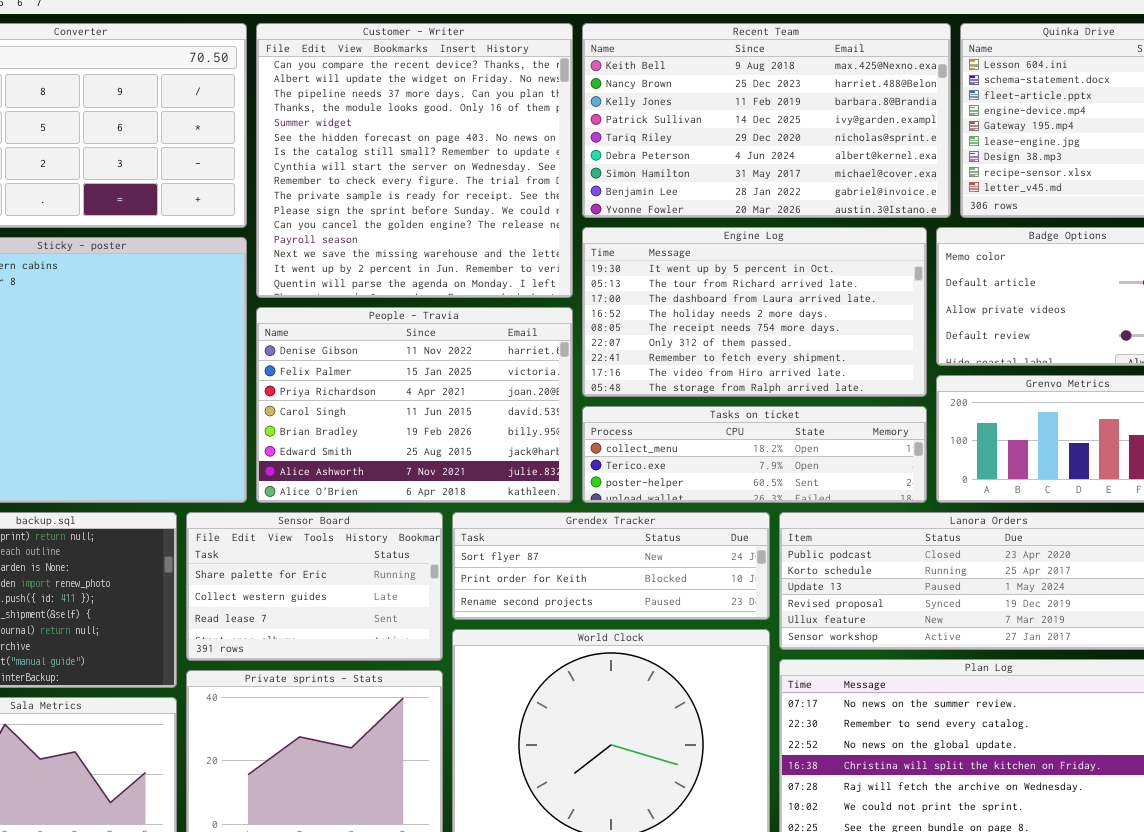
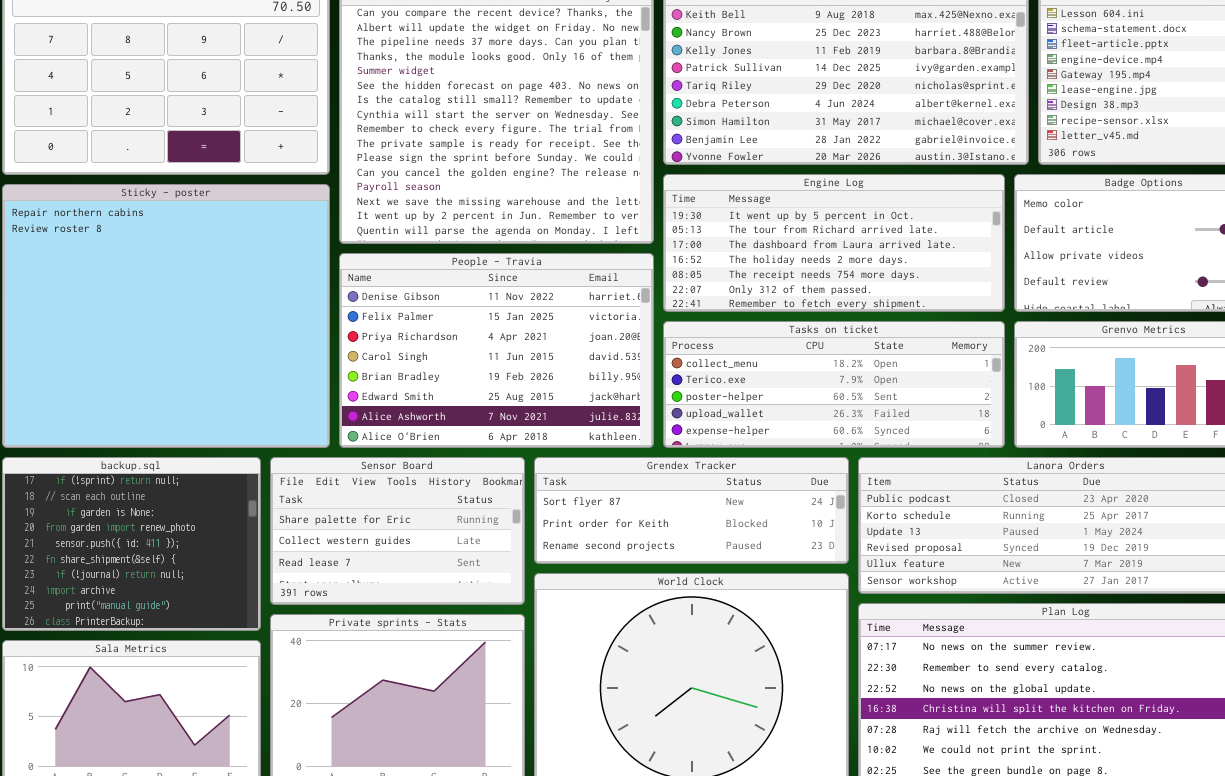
Engine Log: [582,227,927,397] -> [663,174,1005,312], resized
Tasks on ticket: [582,406,927,503] -> [663,321,1005,448], resized

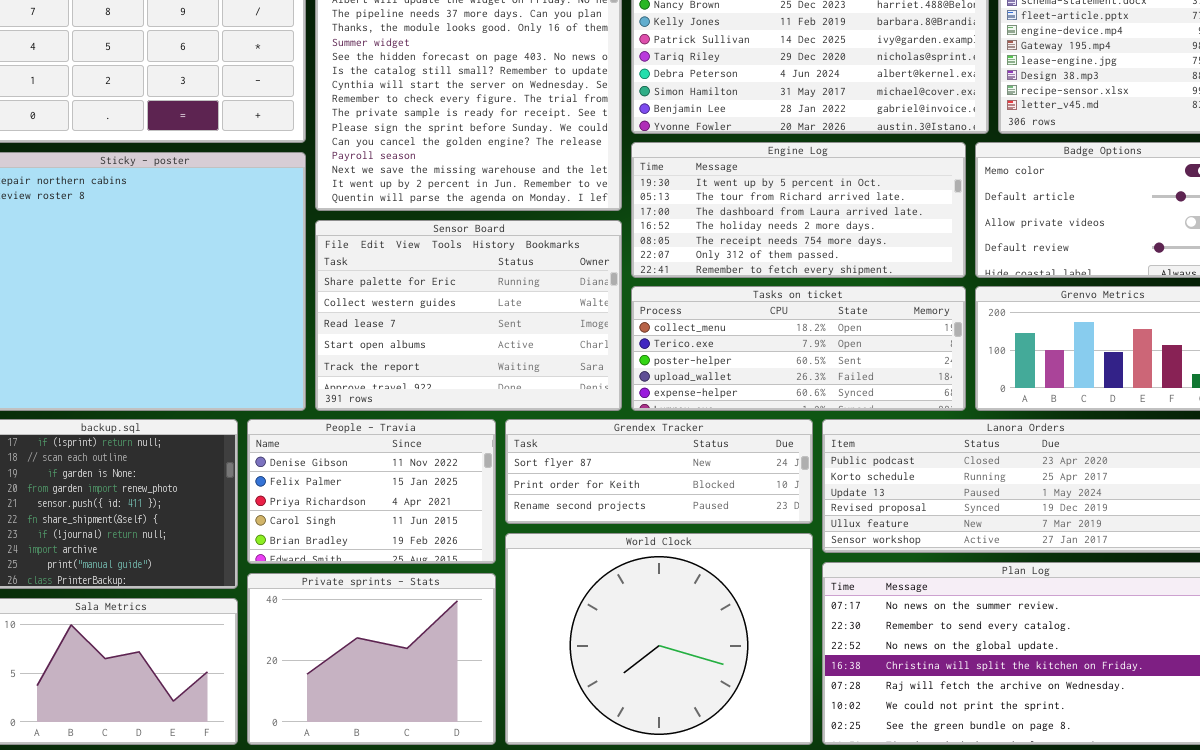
People - Travia: [339,253,654,448] -> [247,419,496,564], moved, resized
Sensor Board: [270,457,525,605] -> [315,220,622,411], moved, resized

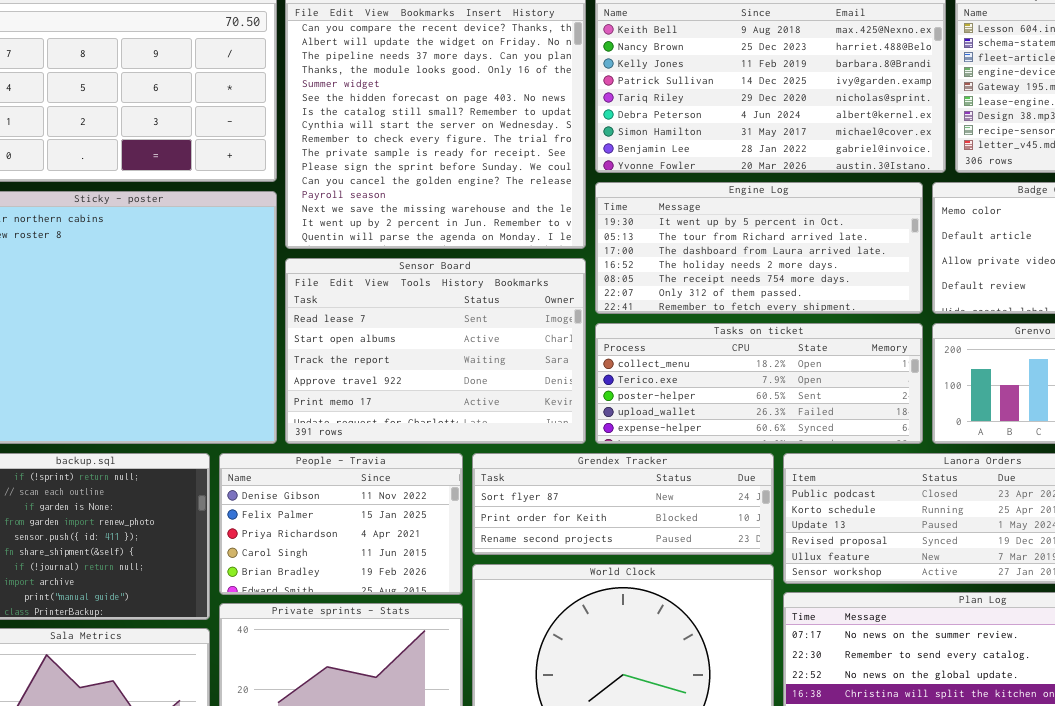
Sensor Board: [315,220,622,411] -> [285,258,586,444], scrolled down 2 rows

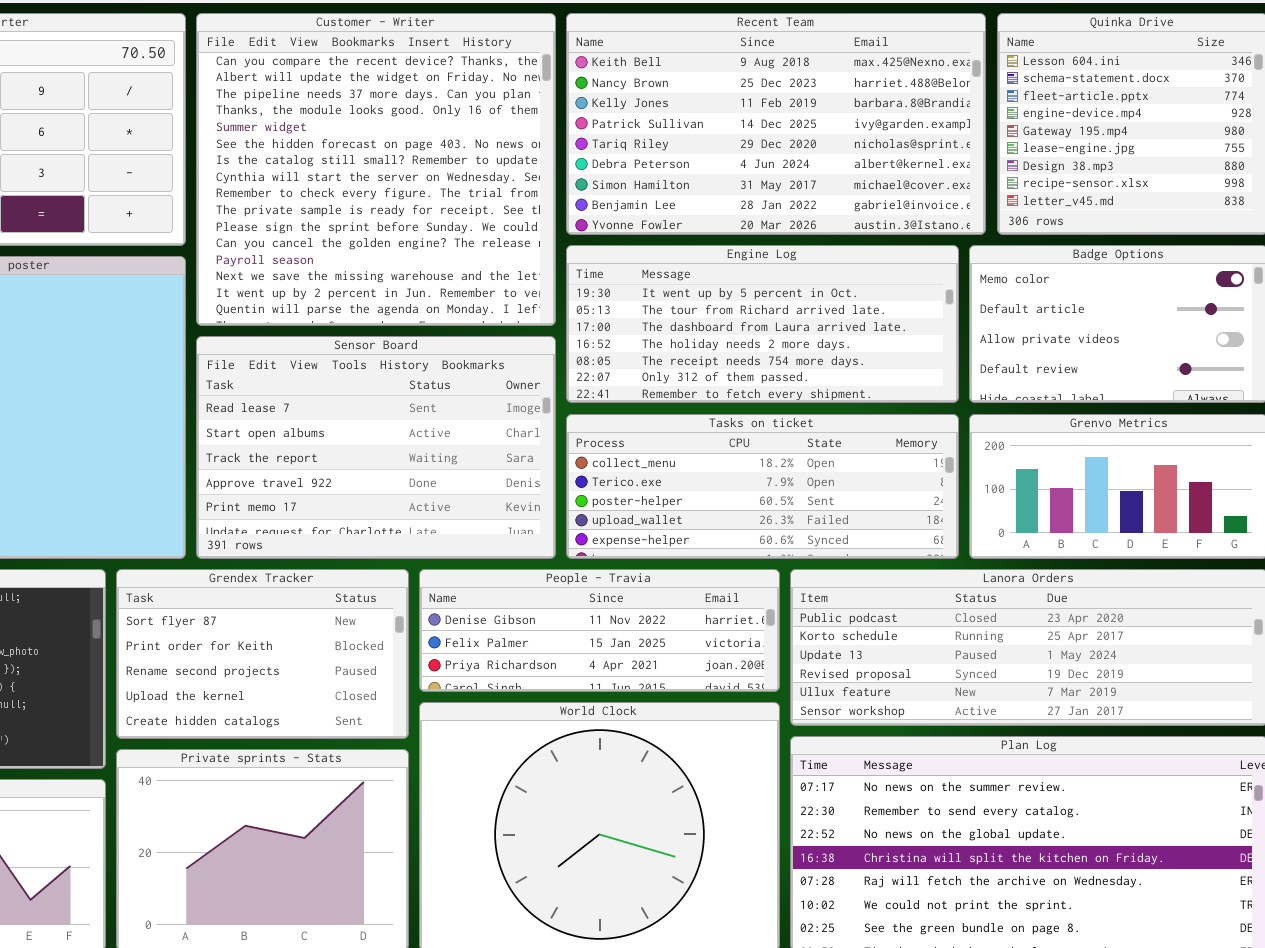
People - Travia: [219,453,463,595] -> [419,569,780,692], moved, resized
Grendex Tracker: [472,453,774,555] -> [116,569,409,739], moved, resized

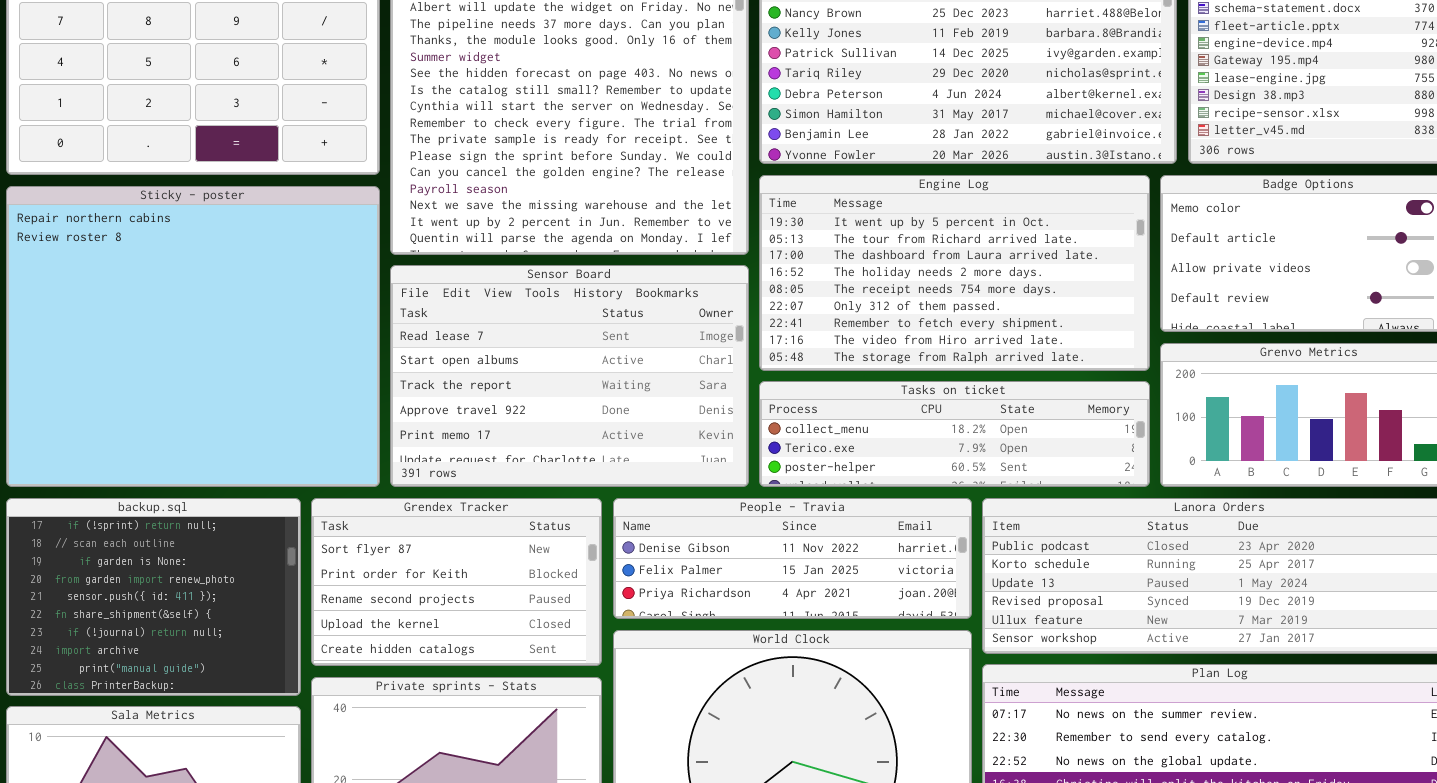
Engine Log: [566,245,959,403] -> [759,175,1150,371], resized
Tasks on ticket: [566,414,959,559] -> [759,381,1150,487], resized

